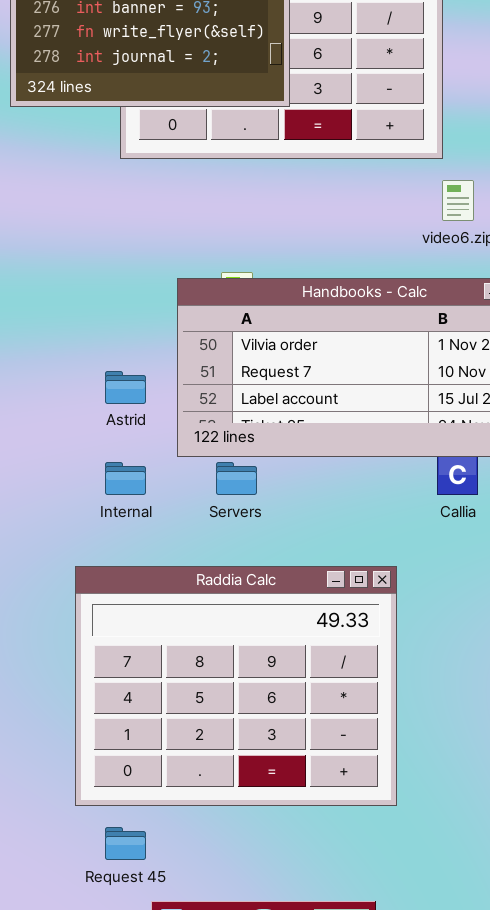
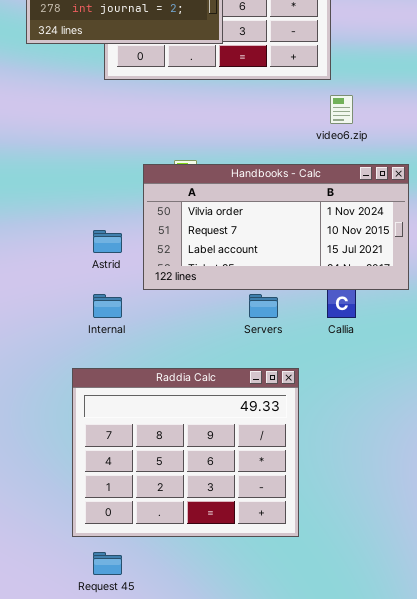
Servers: [216,462,257,495] -> [249,294,278,318], moved

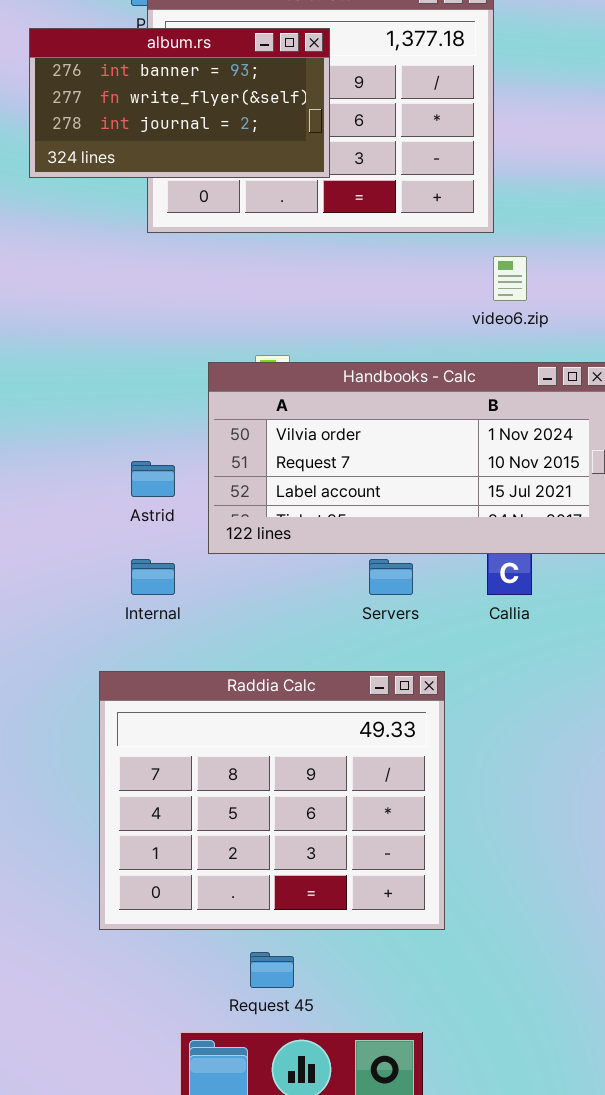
Request 45: [93,552,122,575] -> [250,952,294,988], moved

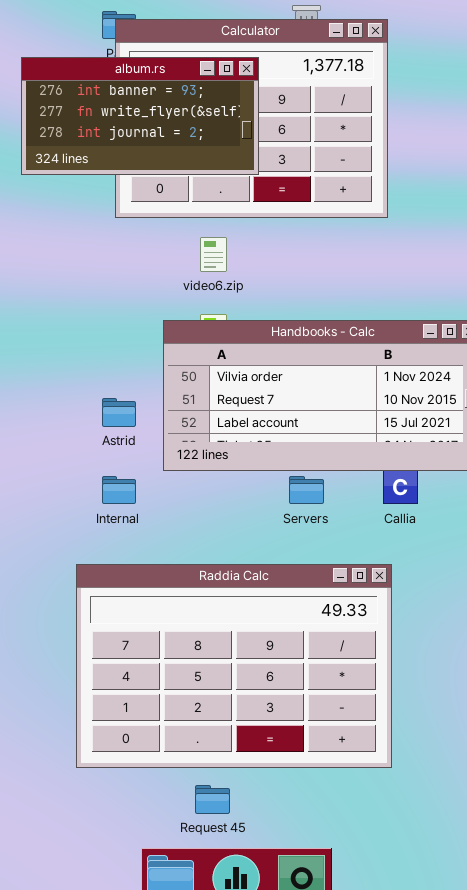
video6.zip: [493,256,527,301] -> [200,237,227,272], moved
Raddia Calc: [99,671,445,930] -> [76,564,392,768], resized

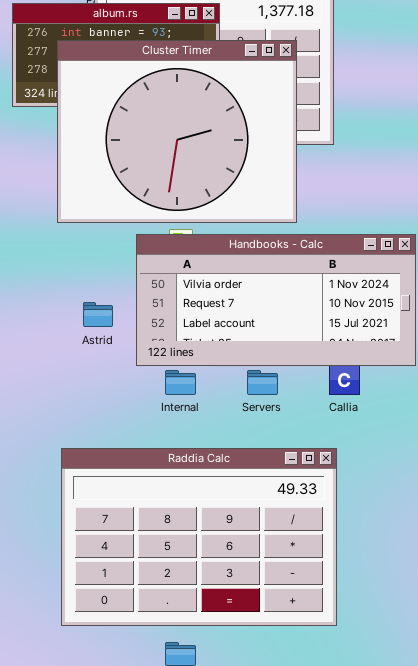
Cluster Timer: none -> [57,40,297,223], opened
Internal: [102,476,136,504] -> [165,370,196,395], moved

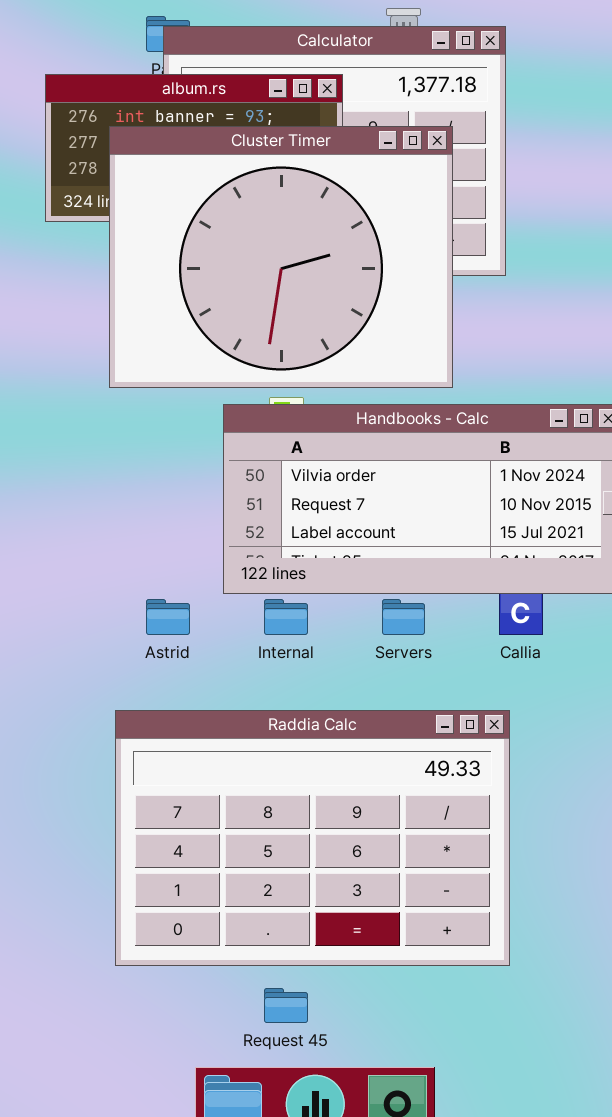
Astrid: [83,302,113,327] -> [146,599,190,635], moved

